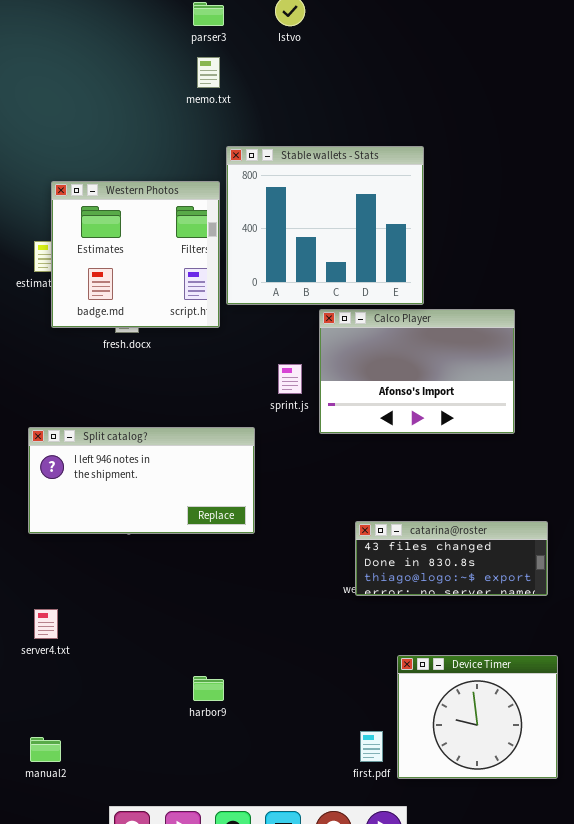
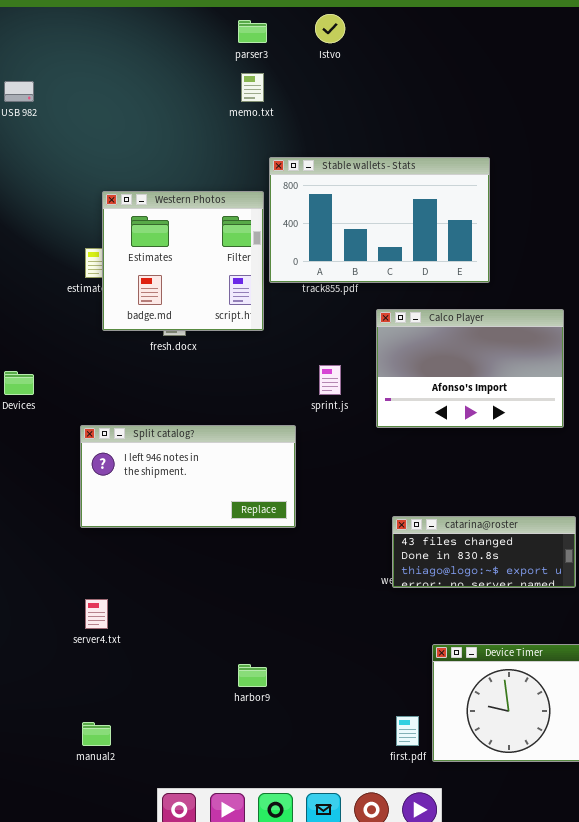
Stable wallets - Stats: [226,146,424,305] -> [269,157,490,283], resized
Calco Player: [319,309,515,434] -> [376,309,564,428], moved

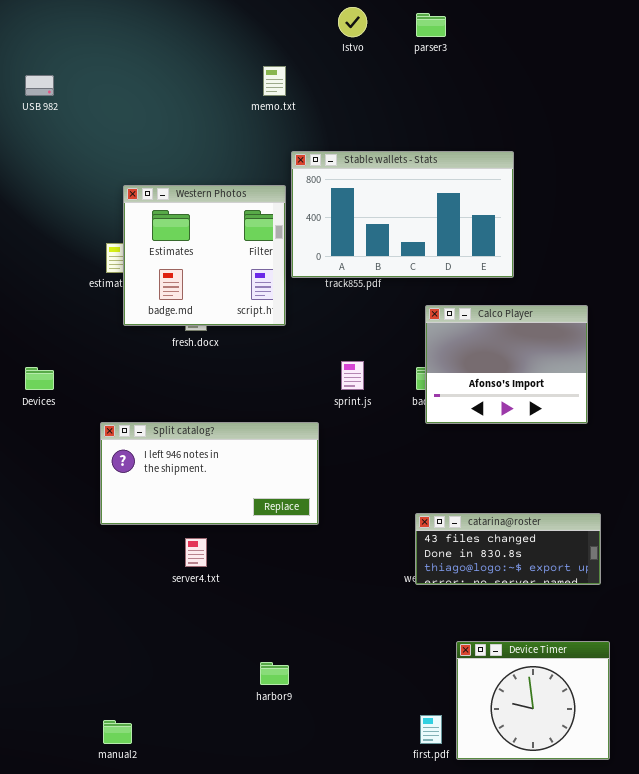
parser3: [238,20,267,43] -> [416,13,446,37], moved
Calco Player: [376,309,564,428] -> [425,305,588,424], resized
server4.txt: [85,599,108,629] -> [185,538,207,567], moved

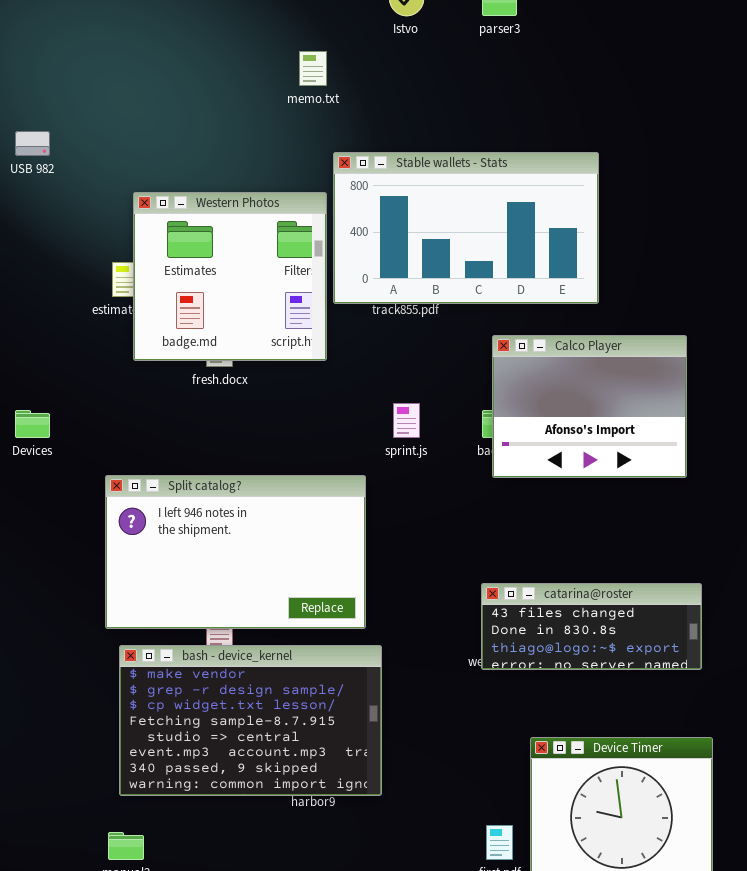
USB 982: [25,75,54,96] -> [15,131,50,156], moved
Split catalog?: [100,422,319,525] -> [105,475,366,629], resized
bash - device_kernel: none -> [119,645,382,796], opened

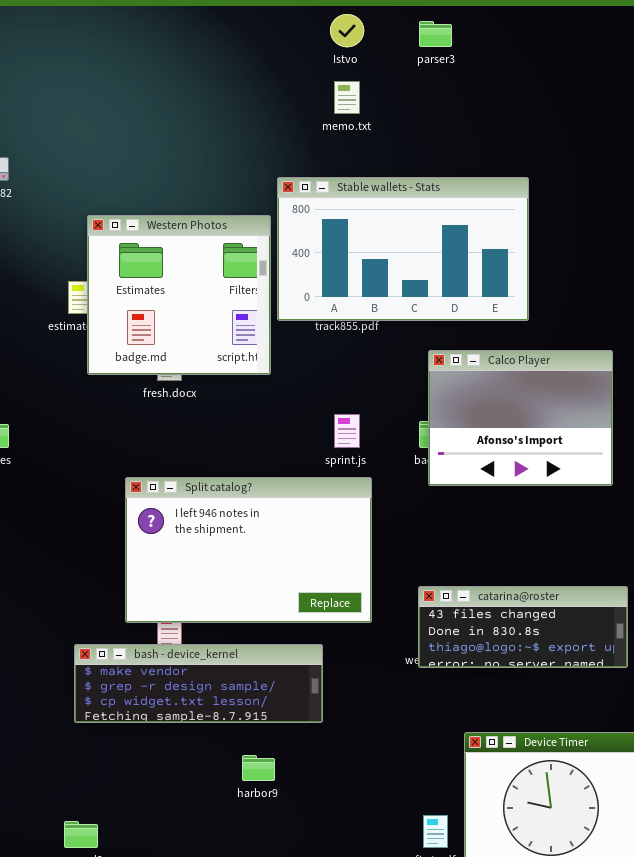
memo.txt: [299,51,327,86] -> [334,81,360,114], moved
Split catalog?: [105,475,366,629] -> [125,477,372,623], moved
bash - device_kernel: [119,645,382,796] -> [74,644,323,723], resized

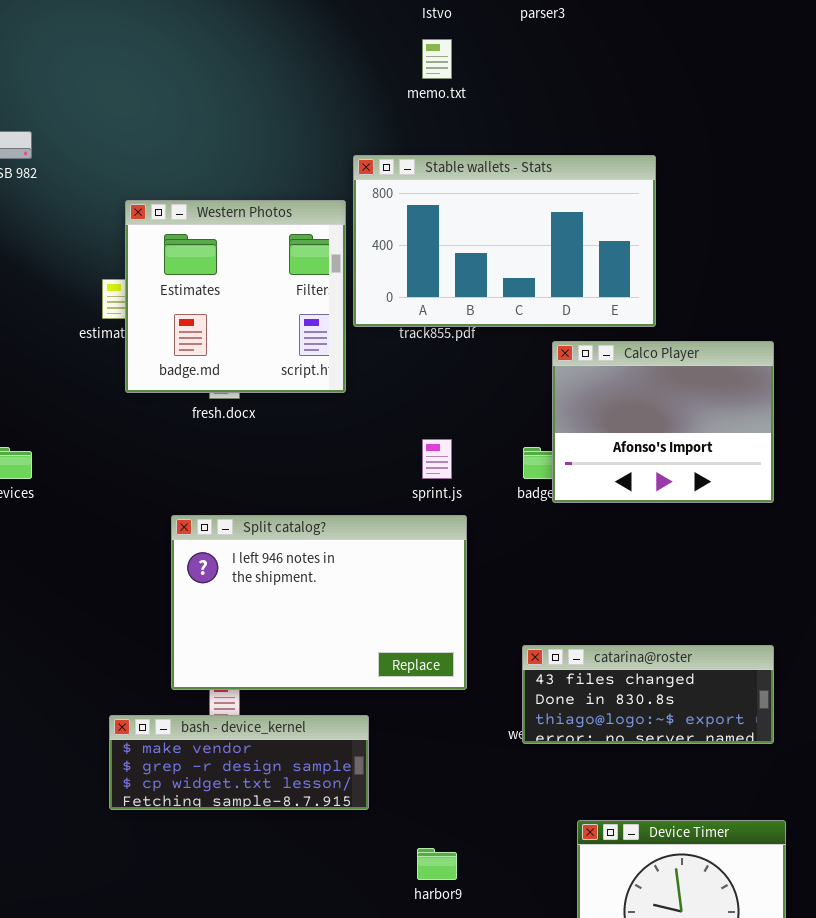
Calco Player: [428,350,613,486] -> [552,341,774,503], moved
bash - device_kernel: [74,644,323,723] -> [109,715,369,810], resized
harbor9: [242,755,275,781] -> [417,848,457,880], moved

